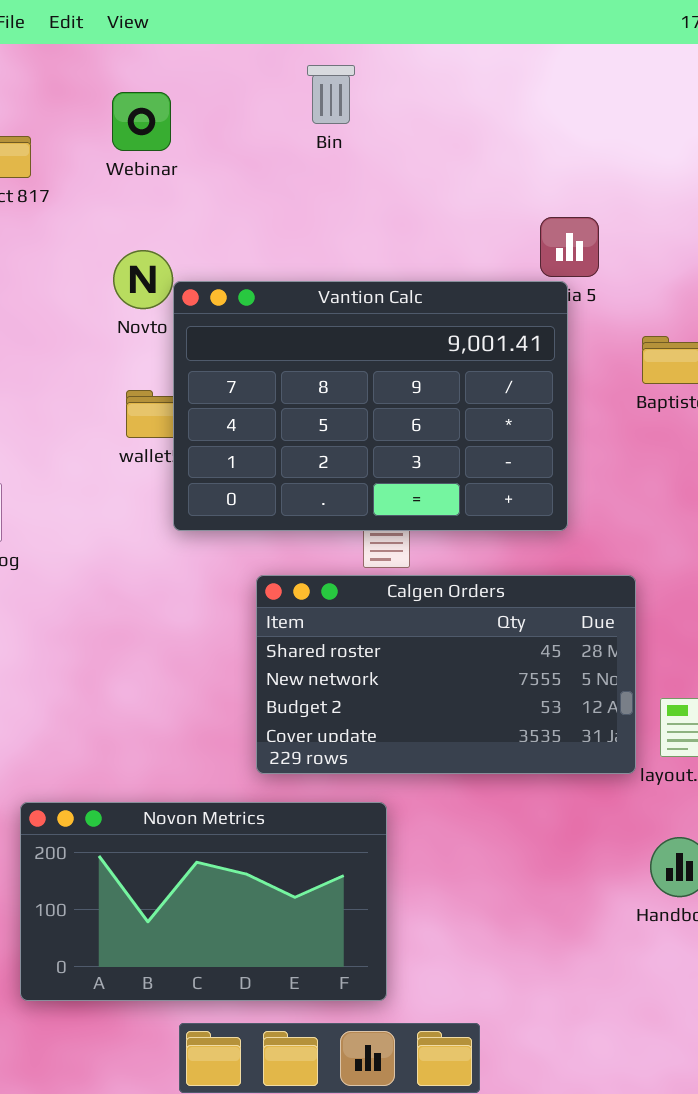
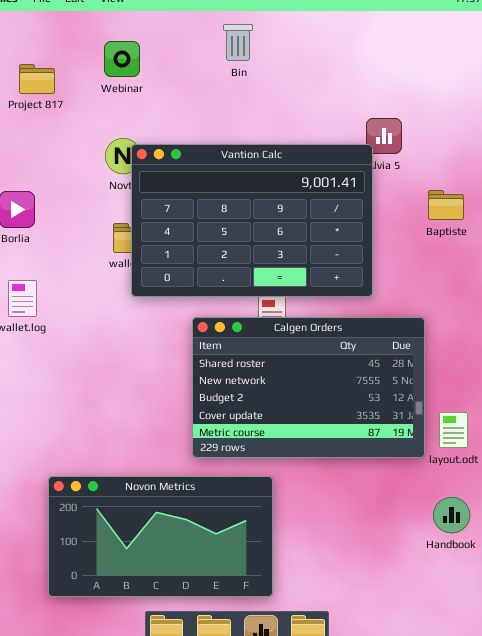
Vantion Calc: [173,281,568,531] -> [131,144,373,297], moved
Calgen Orders: [256,575,636,774] -> [192,317,425,458], resized

